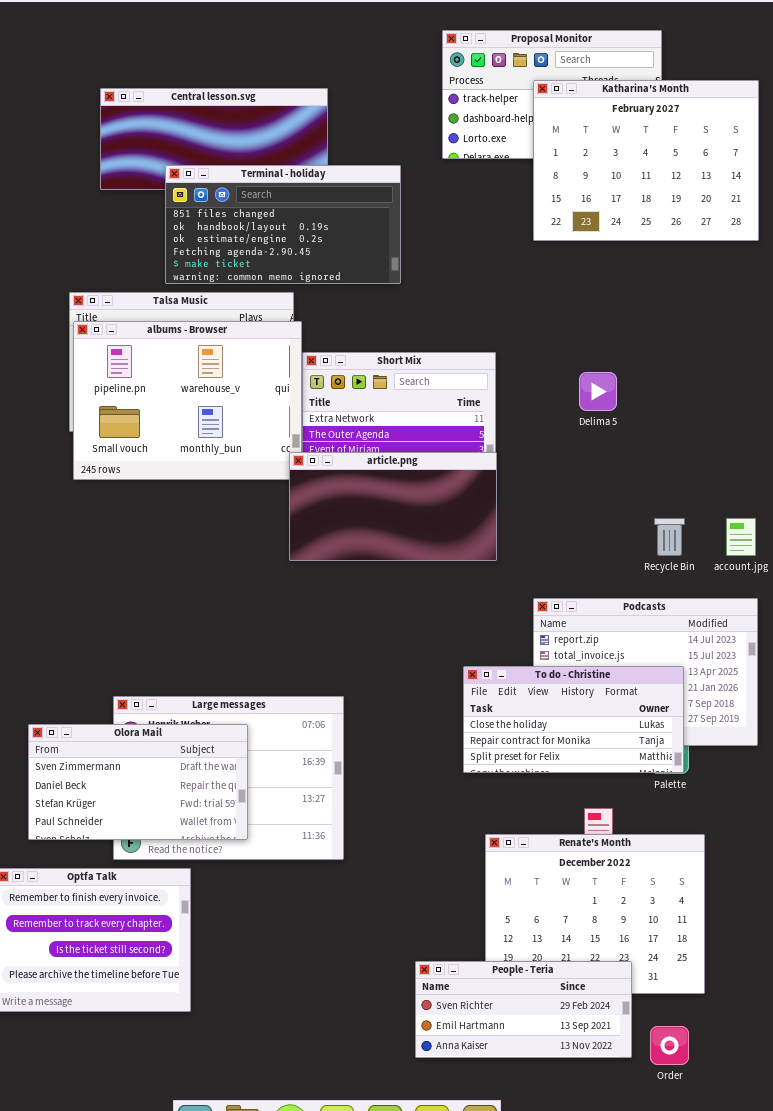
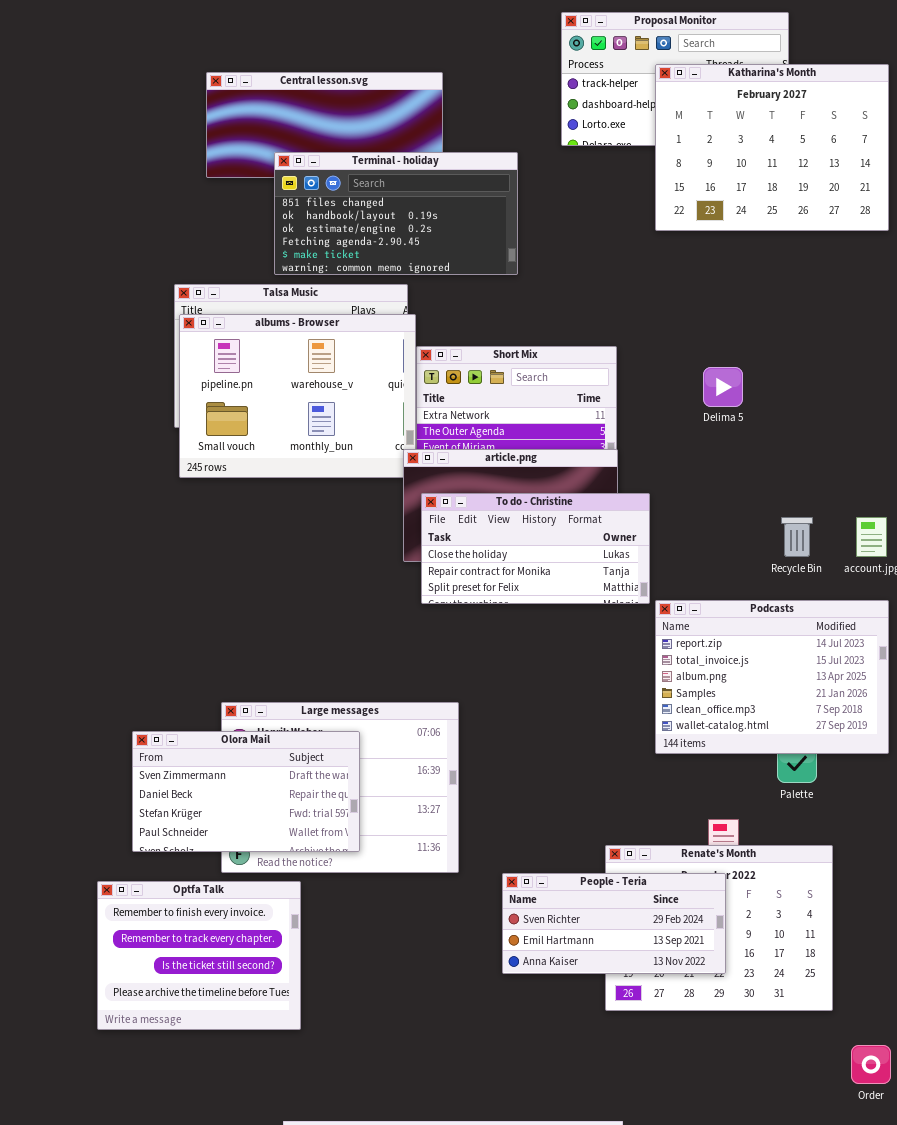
To do - Christine: [463,666,684,773] -> [421,493,650,604], moved
People - Teria: [415,961,632,1058] -> [502,873,726,974], moved
Order: [650,1026,689,1065] -> [851,1045,891,1084], moved

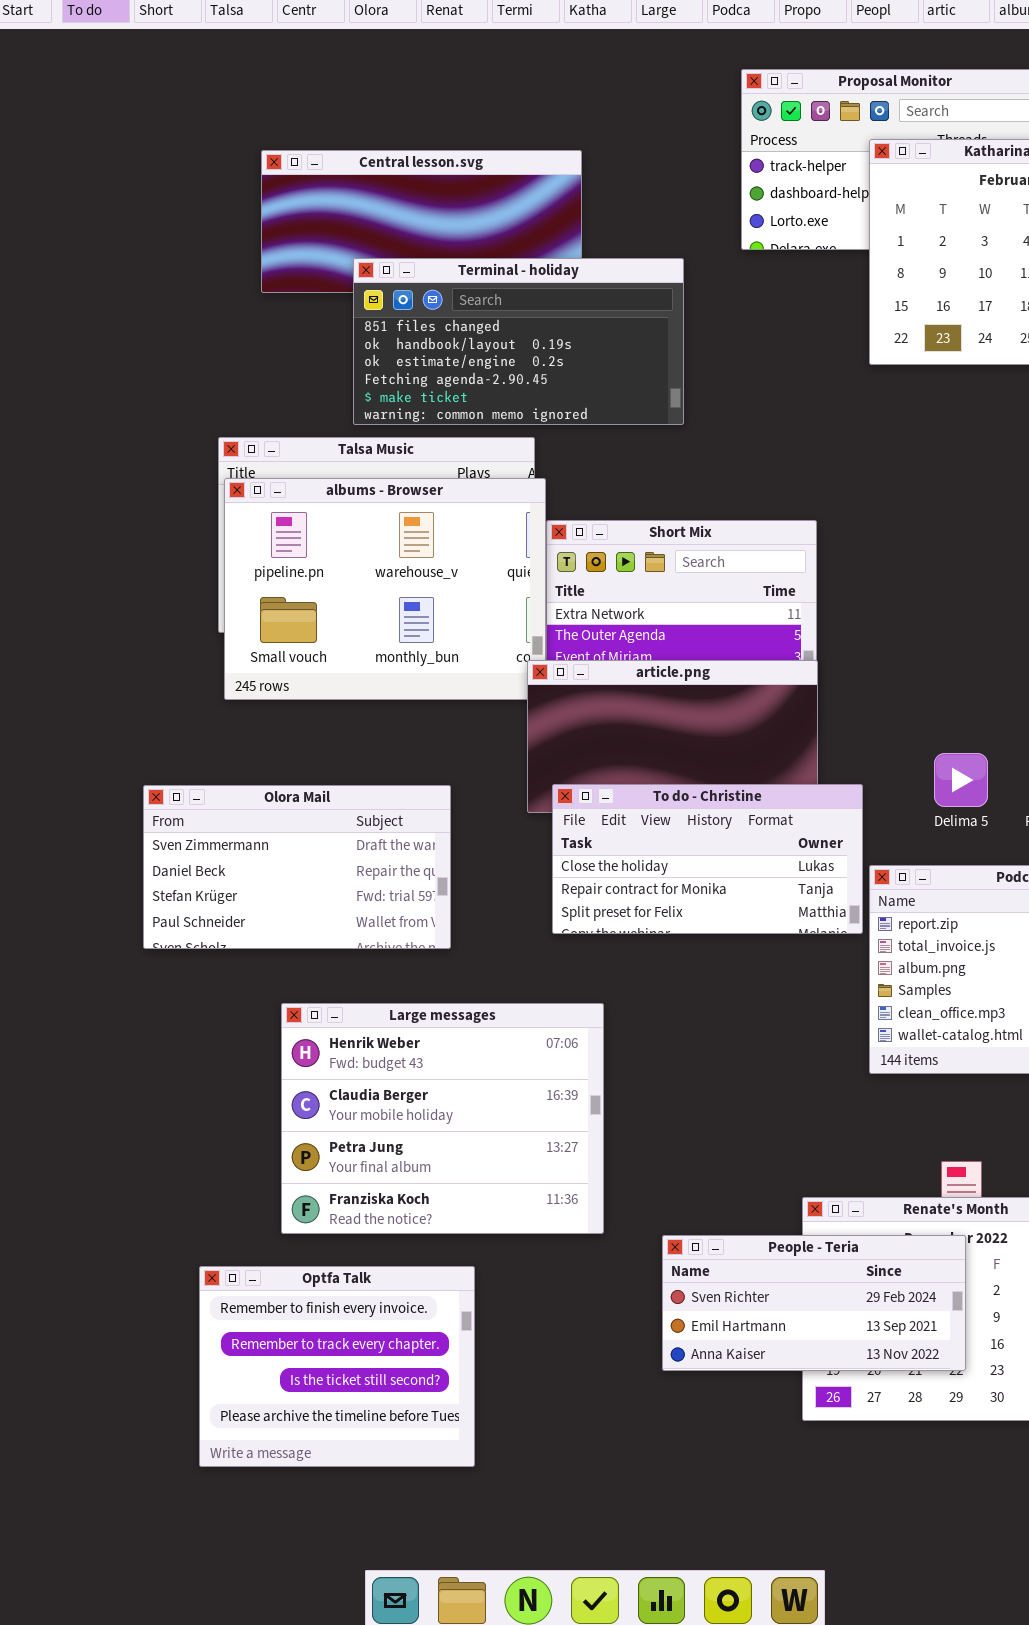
Delima 5: [703,367,743,407] -> [934,753,988,807], moved
To do - Christine: [421,493,650,604] -> [552,784,863,934], moved
Olora Mail: [132,731,360,852] -> [143,785,451,949], moved
Optfa Talk: [97,881,301,1030] -> [199,1266,475,1467], moved

